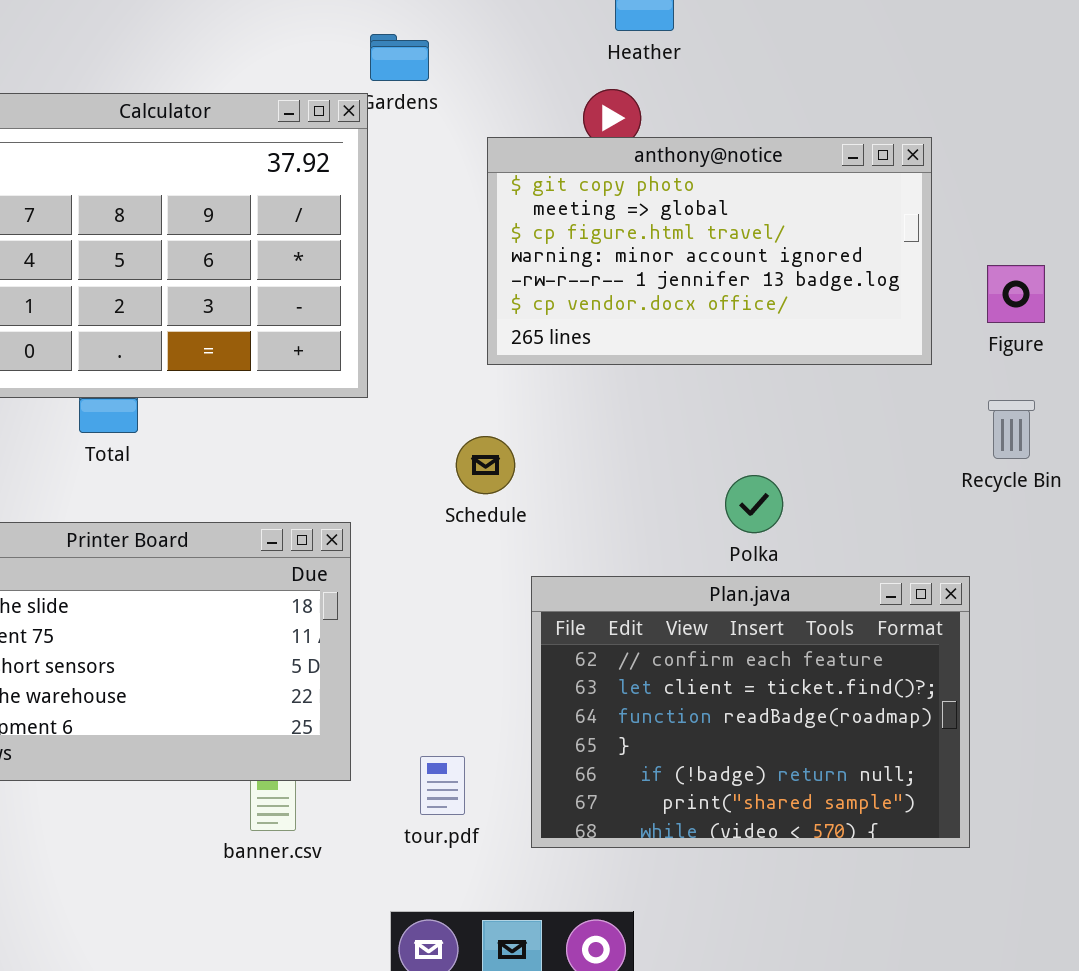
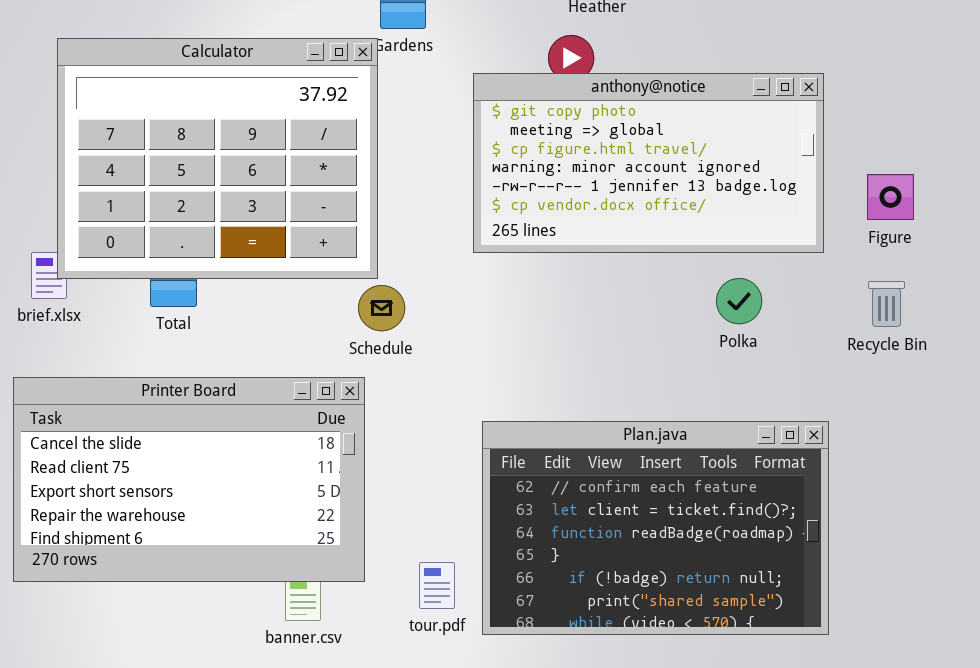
Schedule: [456,436,515,494] -> [358,285,405,331], moved
Polka: [725,475,783,533] -> [716,278,762,324], moved
Plan.java: [531,576,970,848] -> [482,421,829,635], moved

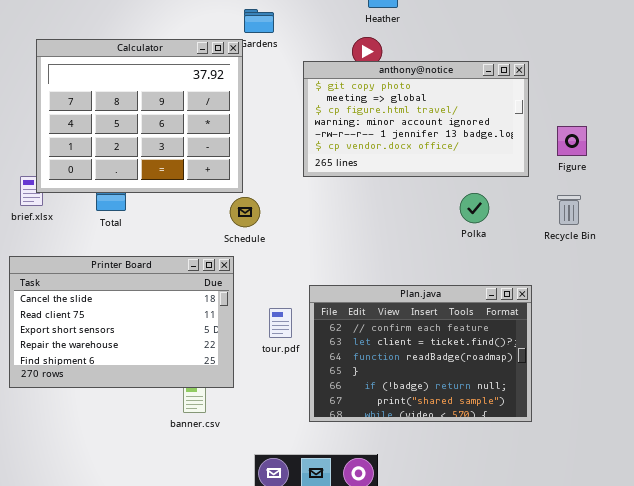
tour.pdf: [419,562,455,609] -> [269,308,292,338], moved

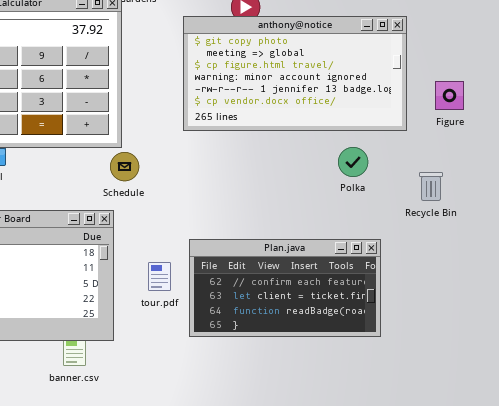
Recycle Bin: [557,195,581,225] -> [419,172,443,201], moved
Plan.java: [309,285,532,422] -> [189,239,381,337], resized

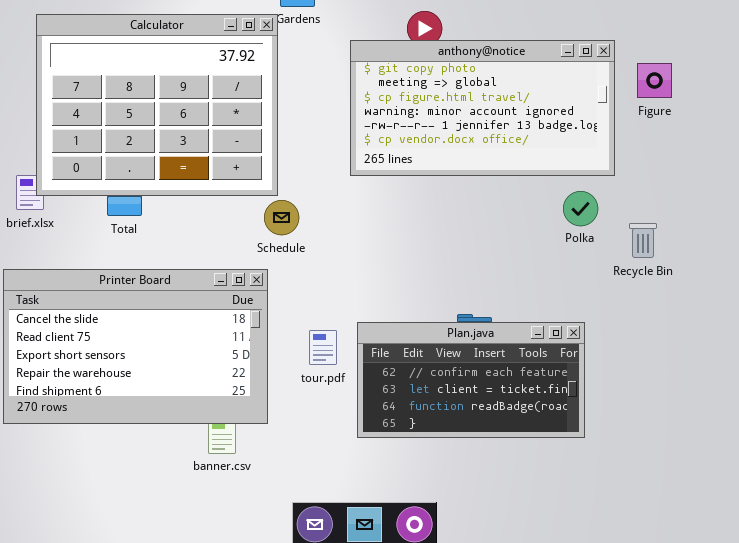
Figure: [435,81,464,110] -> [637,63,672,98], moved
Polka: [338,147,368,177] -> [563,191,598,226], moved
Plan.java: [189,239,381,337] -> [357,322,585,438], moved

